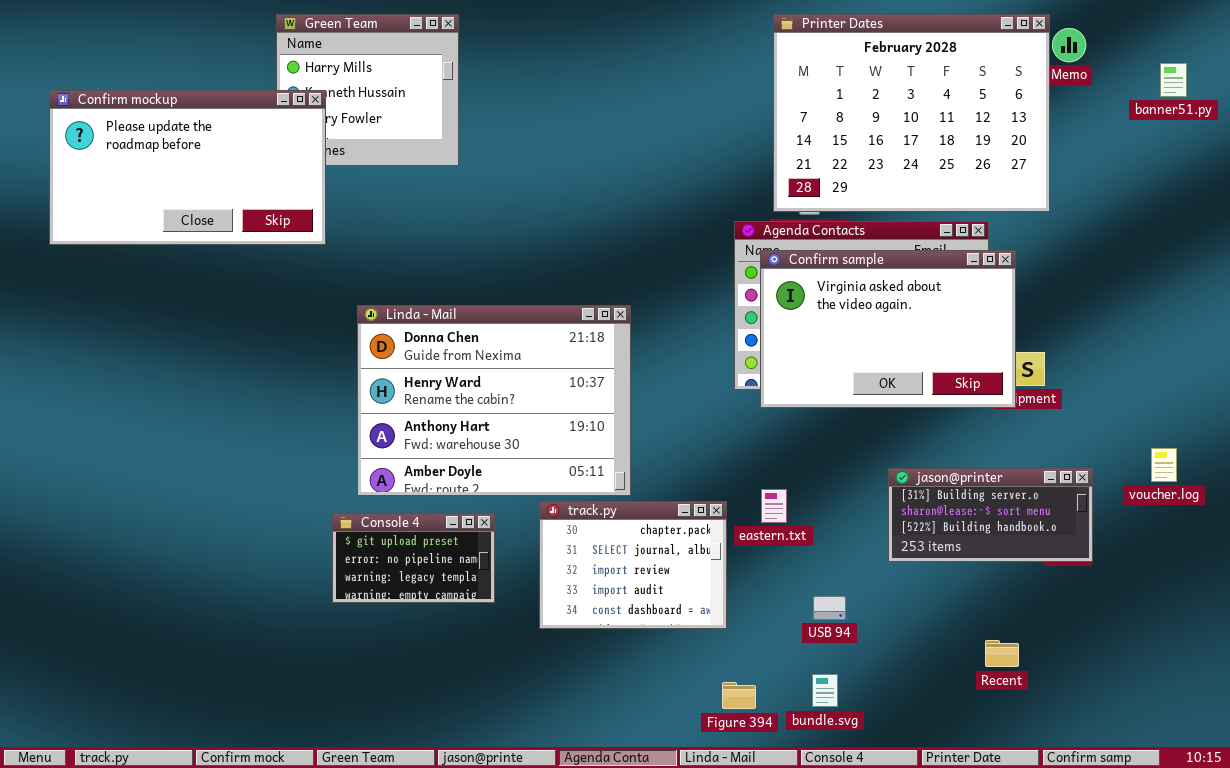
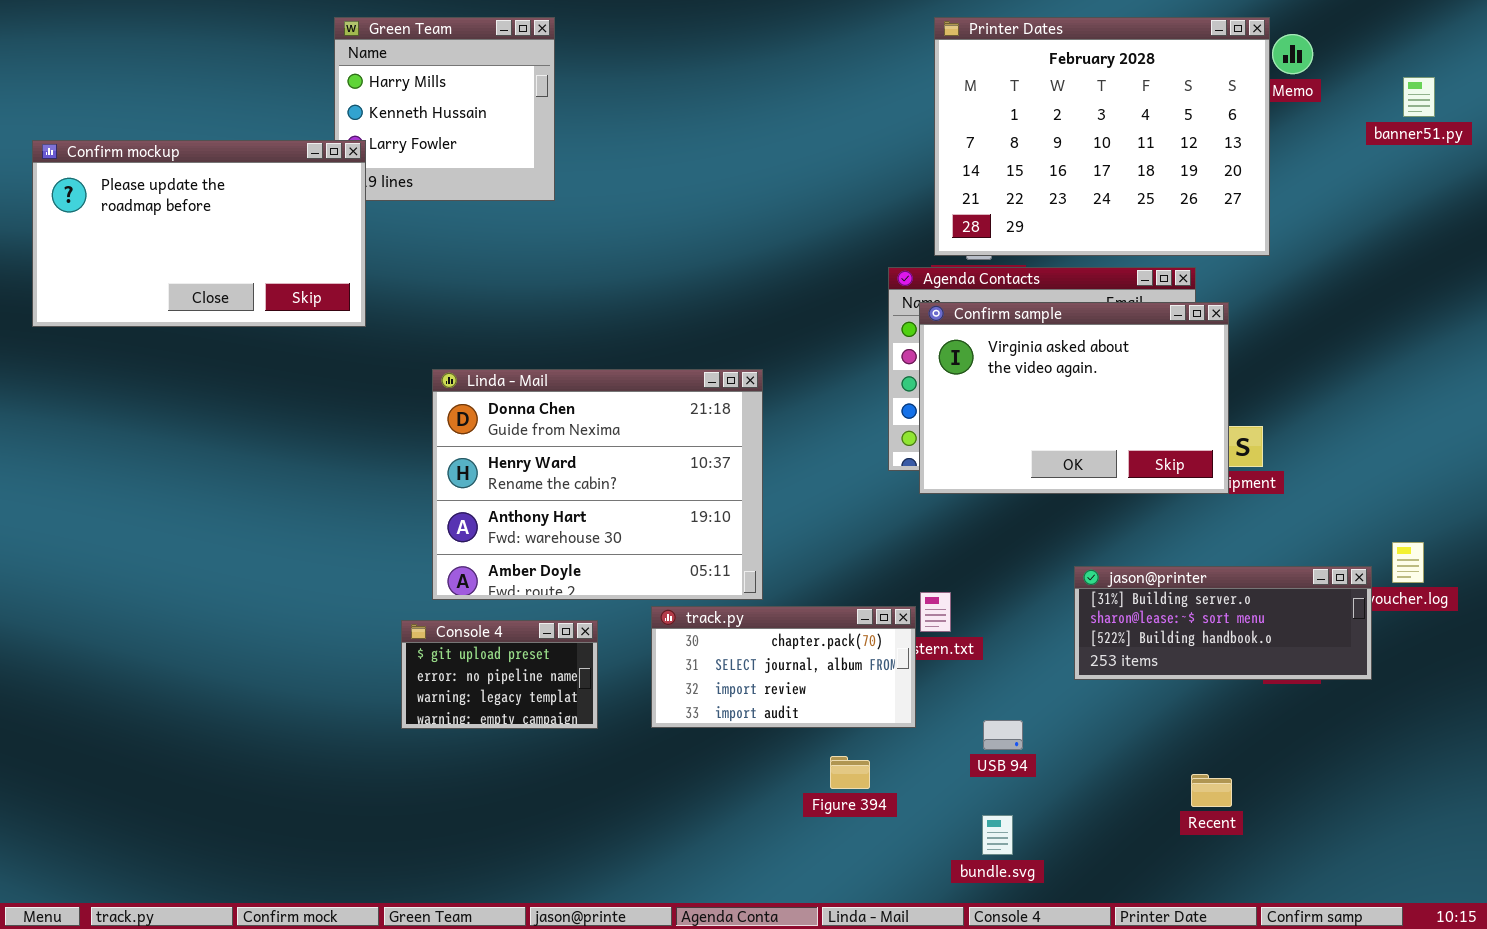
Confirm mockup: [49,90,326,245] -> [32,140,366,327], moved
jason@printer: [888,468,1093,562] -> [1074,566,1372,680], resized
track.py: [539,501,727,629] -> [651,606,916,728], resized
Figure 394: [722,682,756,709] -> [830,756,870,789], moved

